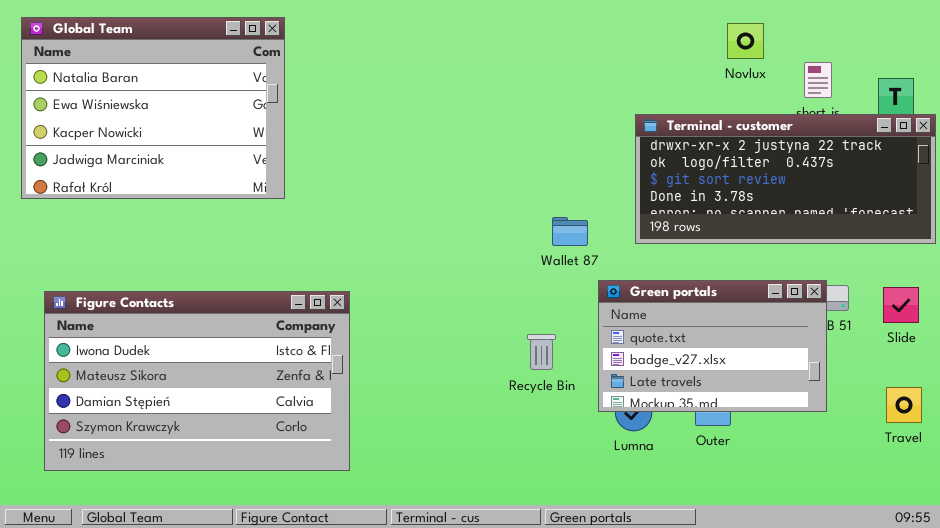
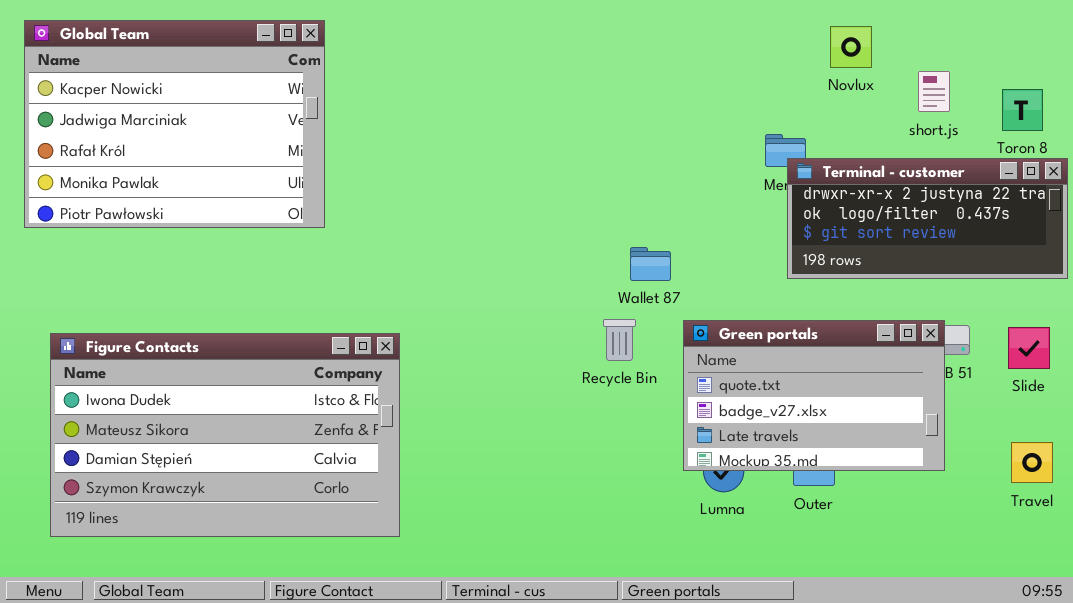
Global Team: [21,17,285,199] -> [24,20,325,228], scrolled down 2 rows
Terminal - customer: [635,114,936,244] -> [787,158,1068,279], resized
Recycle Bin: [527,334,556,370] -> [603,319,636,361], moved

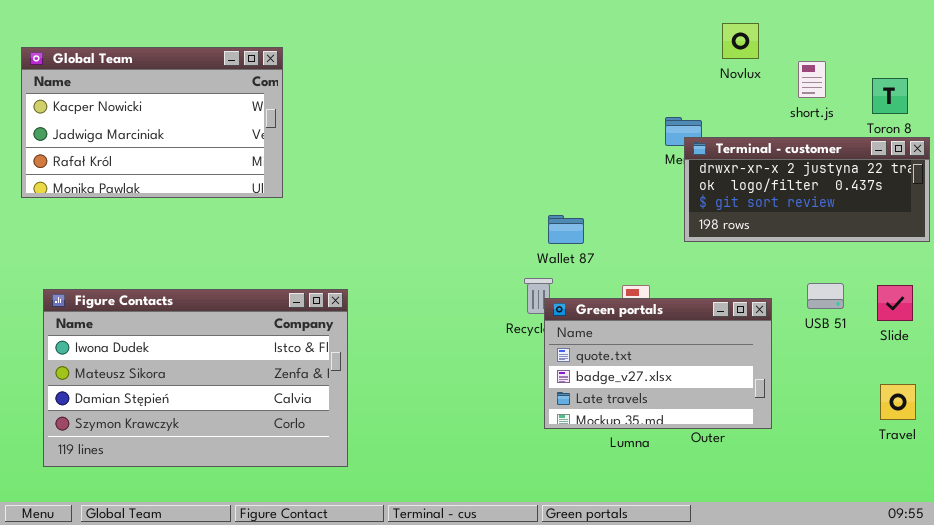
Global Team: [24,20,325,228] -> [21,47,283,198], resized
Green portals: [683,320,945,471] -> [544,298,772,429], moved

